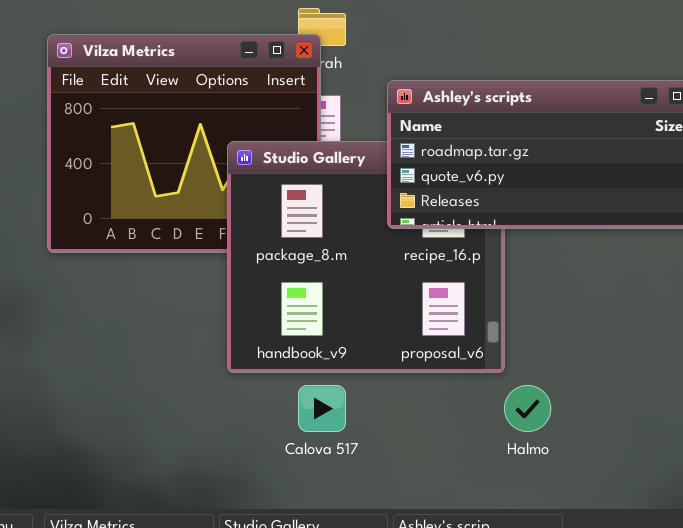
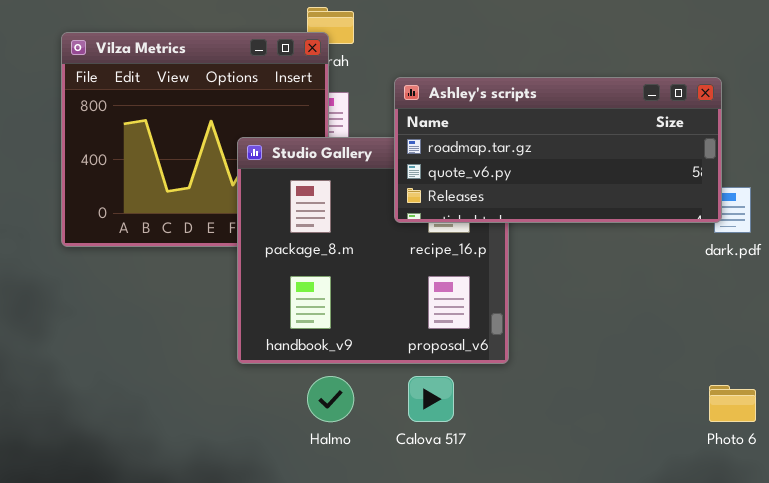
Calova 517: [298,385,346,432] -> [408,376,454,422], moved
Halmo: [504,385,551,432] -> [307,376,354,422], moved

